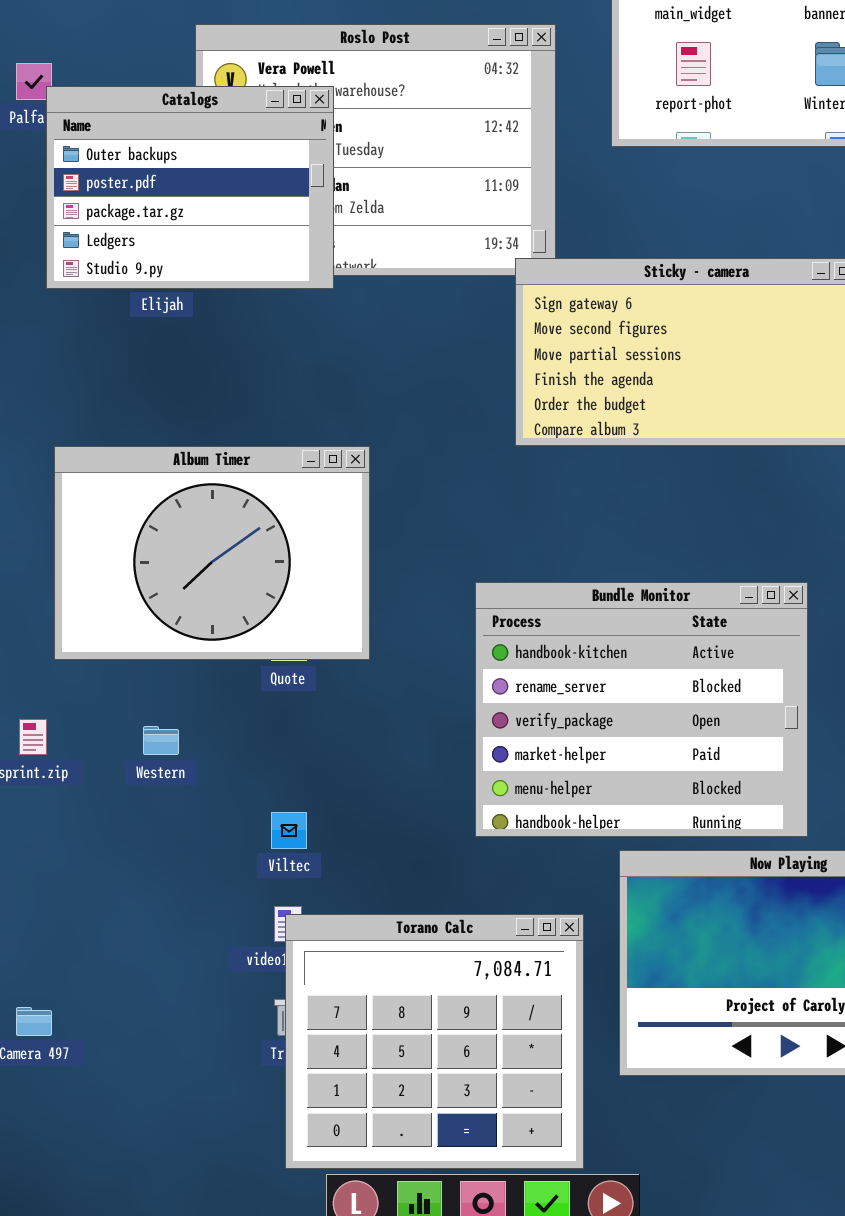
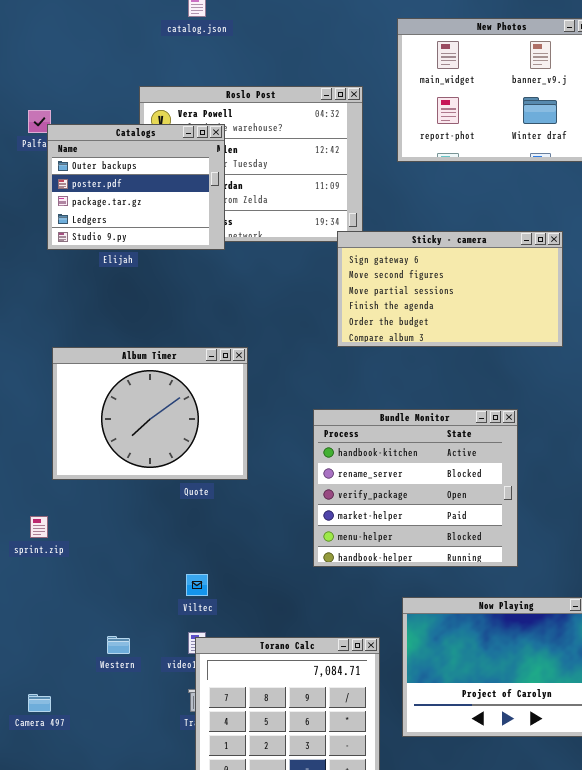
Bundle Monitor: [475,582,808,837] -> [313,409,518,567], moved
Western: [143,726,179,755] -> [107,636,130,654], moved

